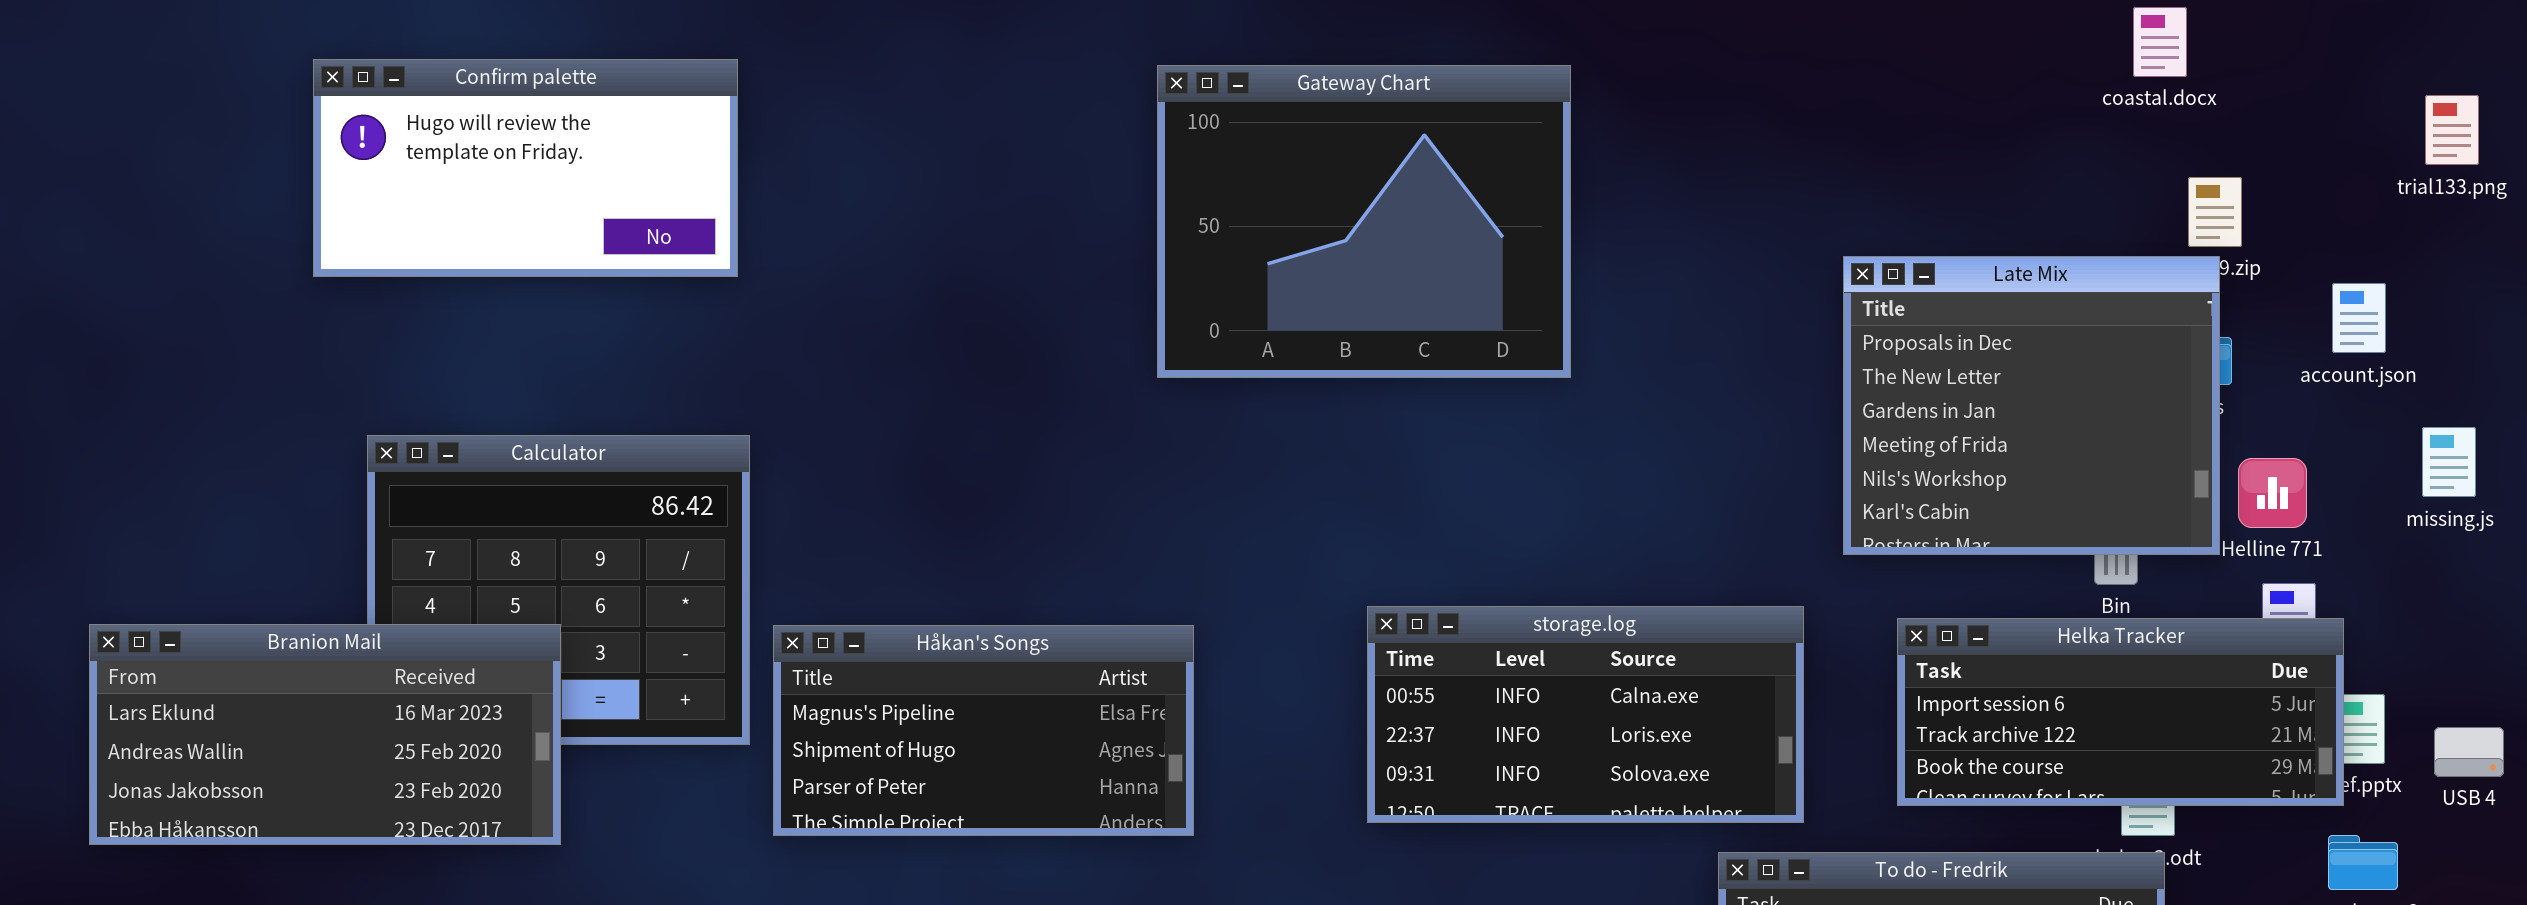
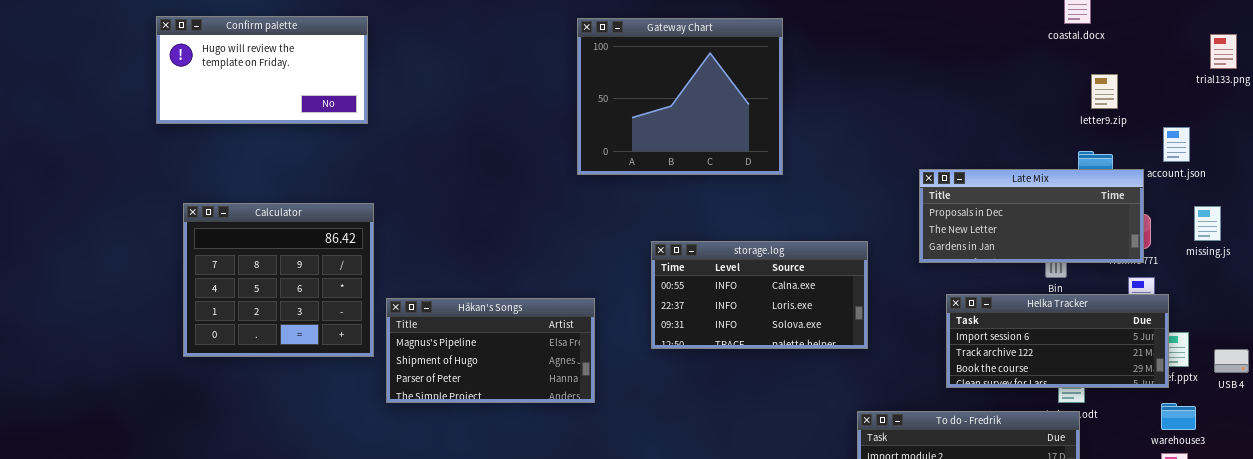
Late Mix: [1843,256,2220,555] -> [919,169,1144,263], resized
missing.js: [2422,427,2476,497] -> [1194,206,1221,241], moved
storage.log: [1367,606,1804,823] -> [651,241,868,349], moved
Branion Mail: [89,624,561,845] -> none, closed

